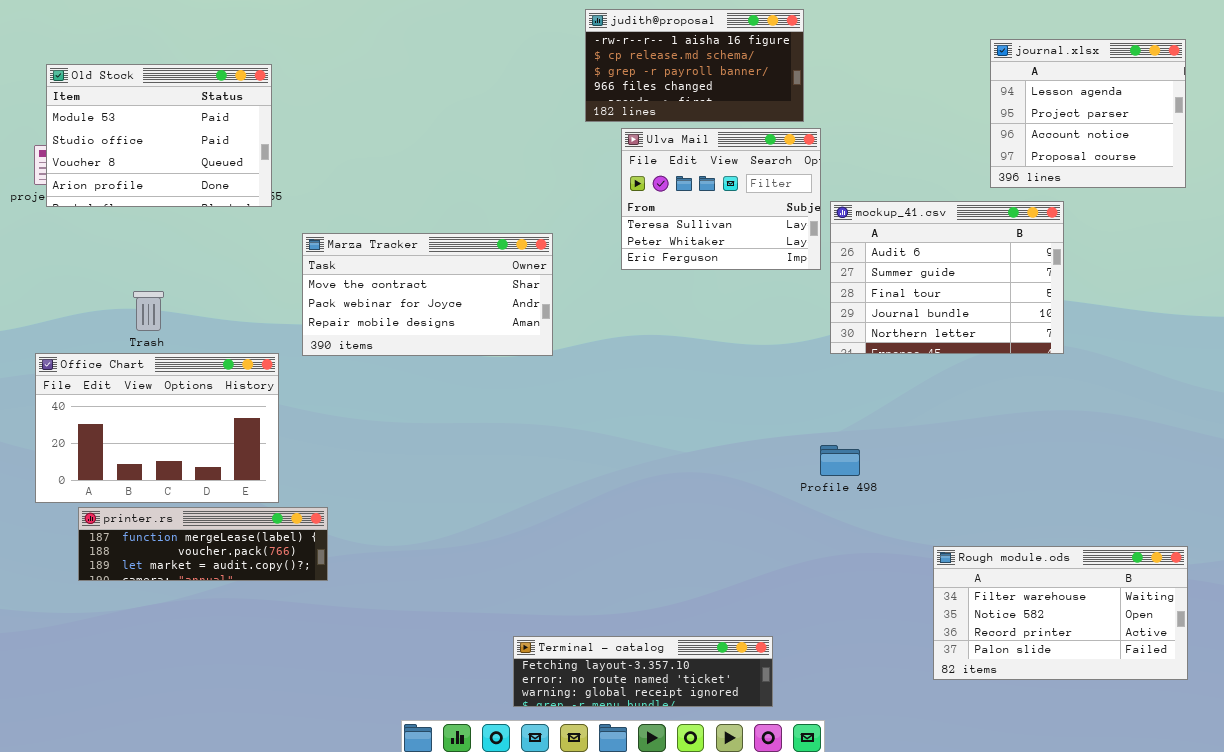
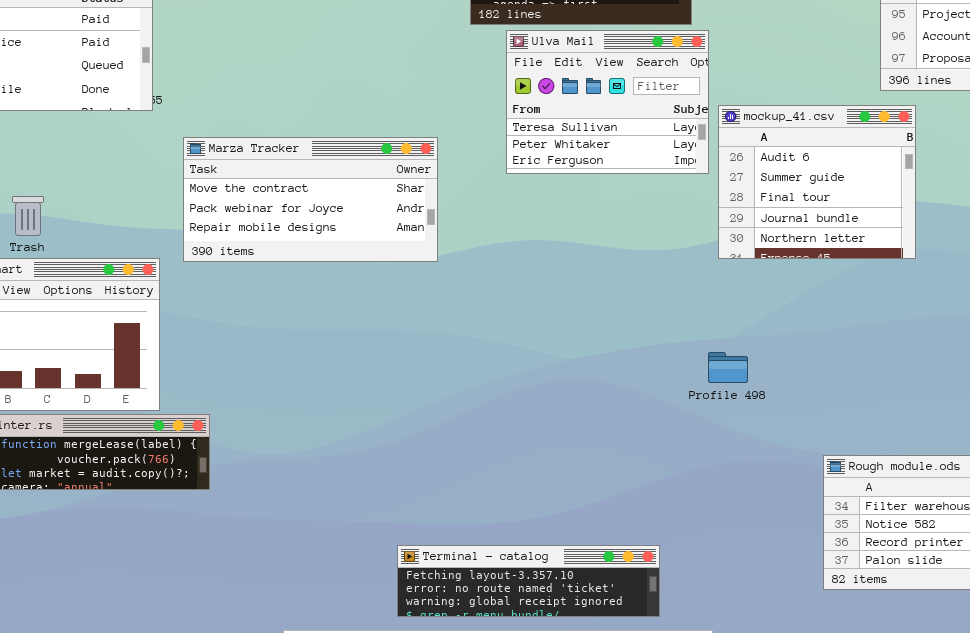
mockup_41.csv: [830,201,1064,354] -> [718,105,916,259], resized

